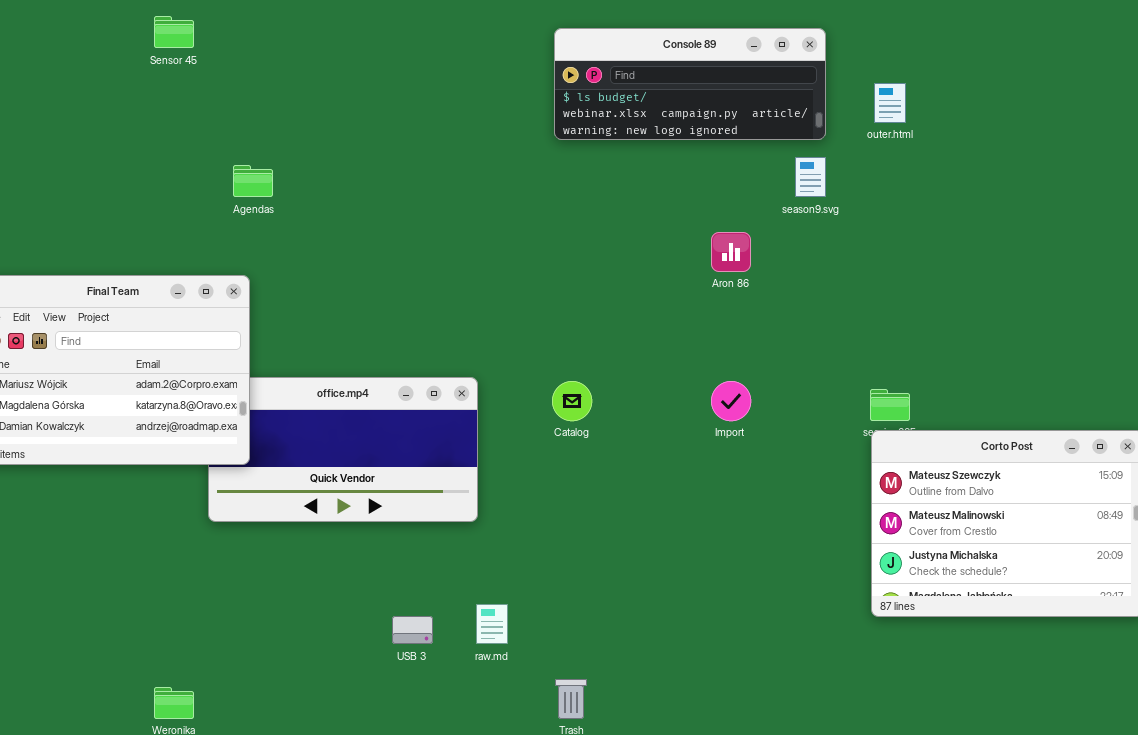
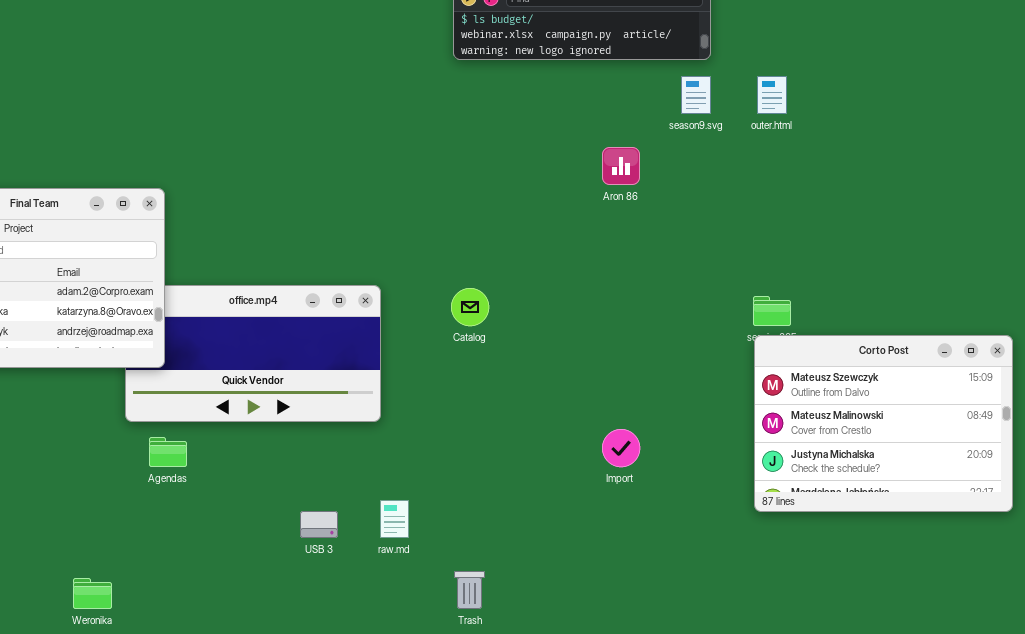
outer.html: [874,83,906,123] -> [757,76,787,114], moved
Agendas: [233,165,273,197] -> [149,437,187,467], moved
Import: [711,381,751,421] -> [602,429,640,467], moved

